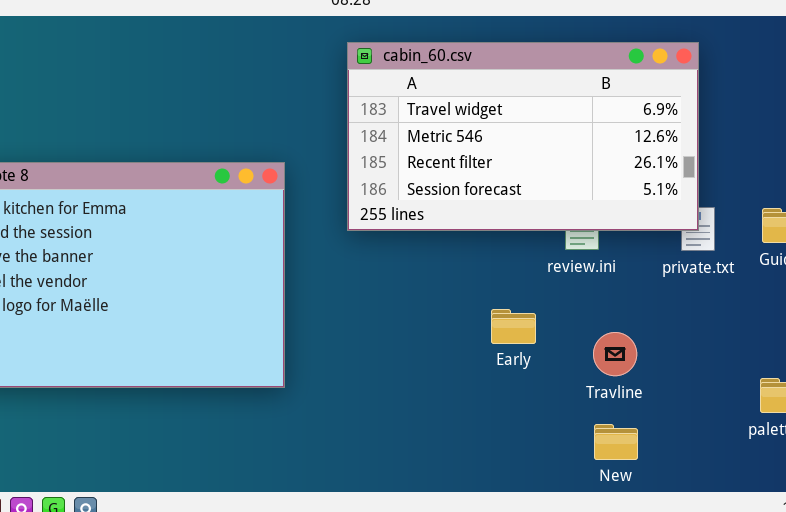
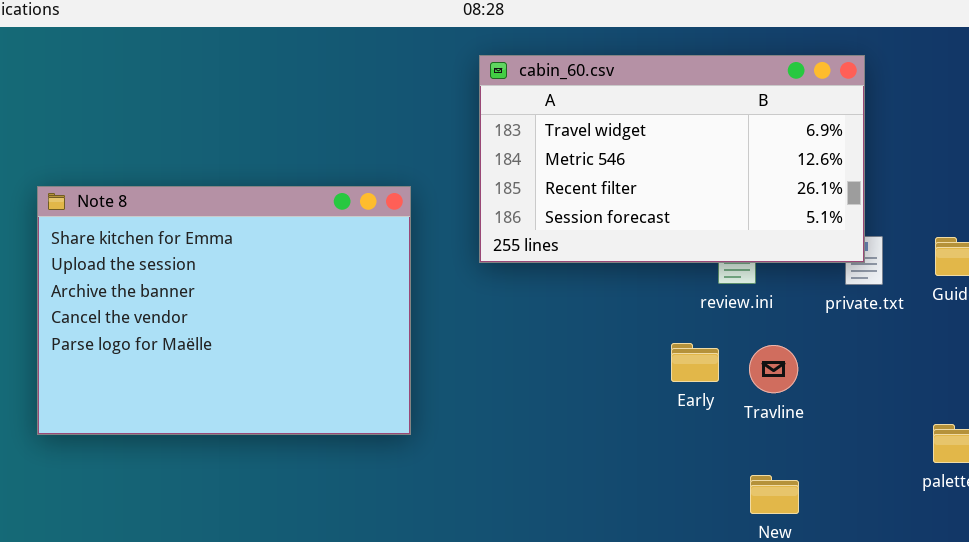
Early: [491,309,536,344] -> [671,343,719,382], moved
Travline: [593,332,637,376] -> [749,345,798,393], moved

